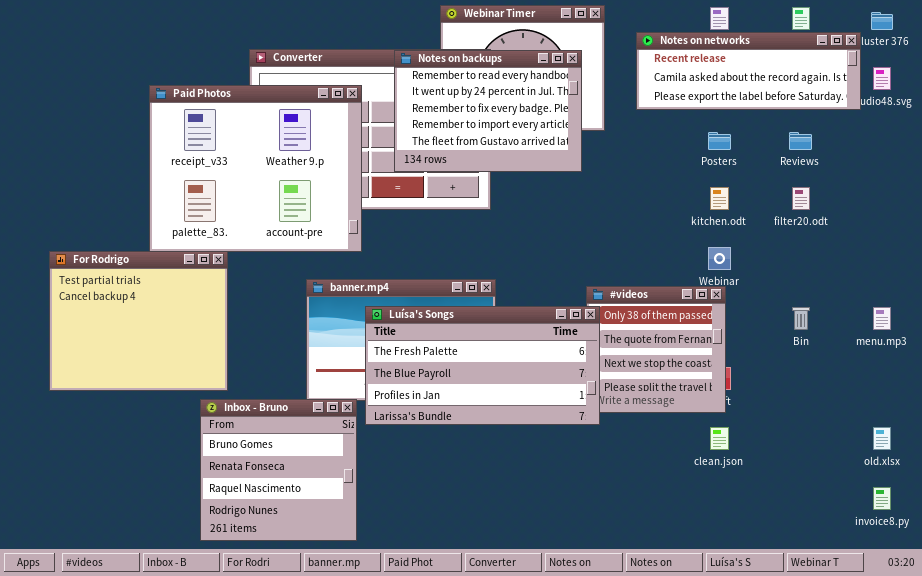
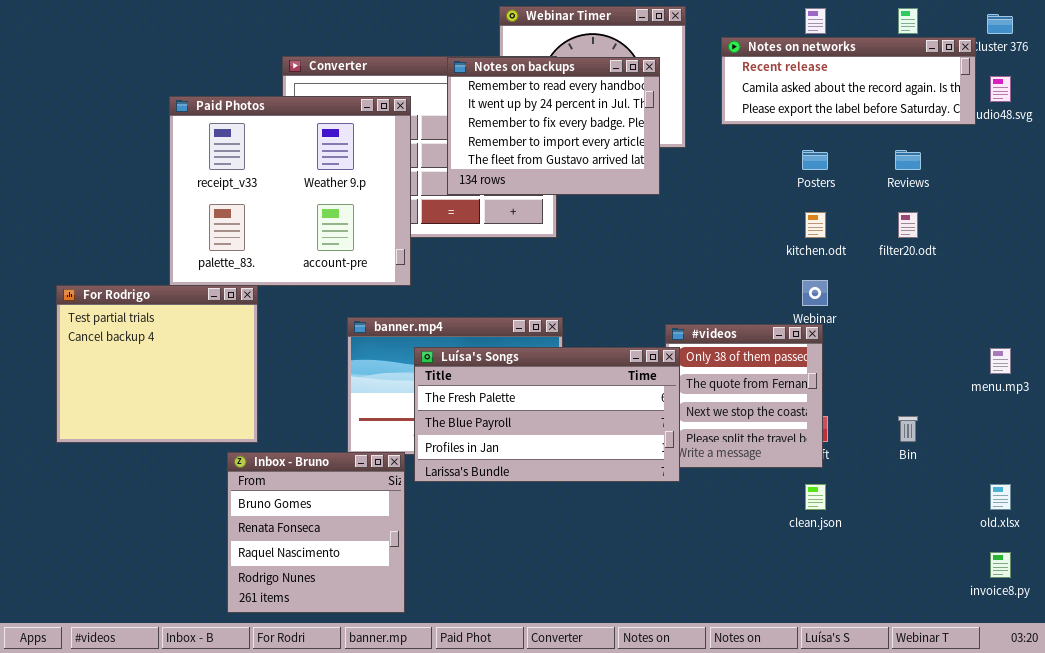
Bin: [792,307,810,330] -> [898,416,918,442], moved

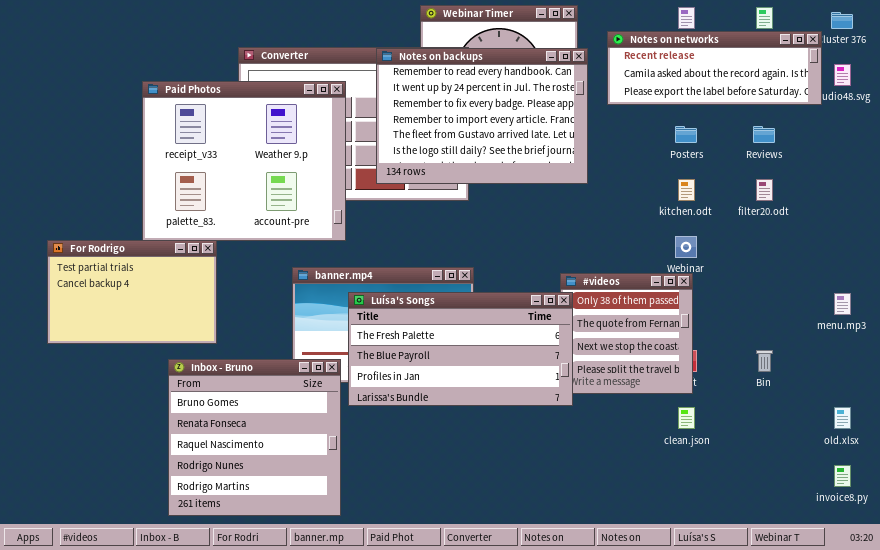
Notes on backups: [447,57,660,195] -> [376,48,588,184], resized
For Rodrigo: [56,285,258,443] -> [47,240,217,344], resized
Inbox - Bruno: [227,452,405,613] -> [168,359,341,516], resized

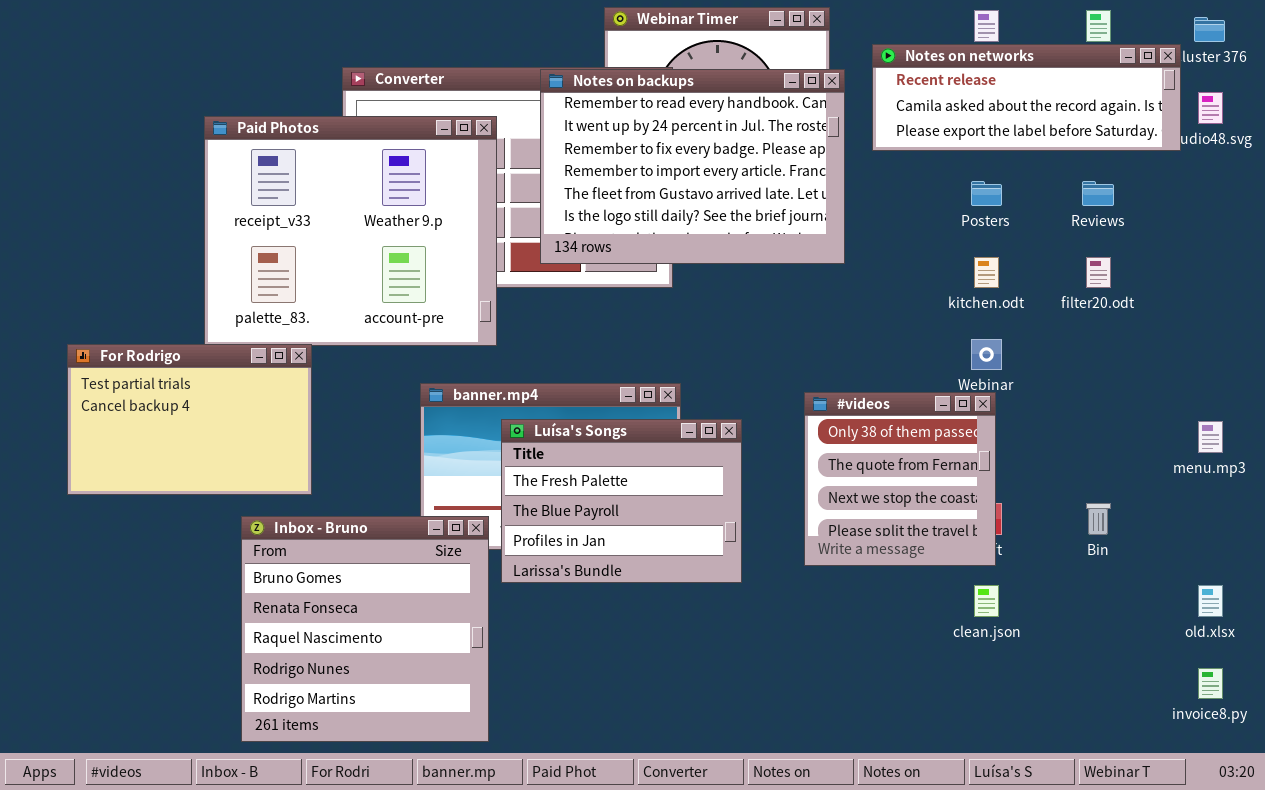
Luísa's Songs: [348,292,573,406] -> [501,419,742,583], resized

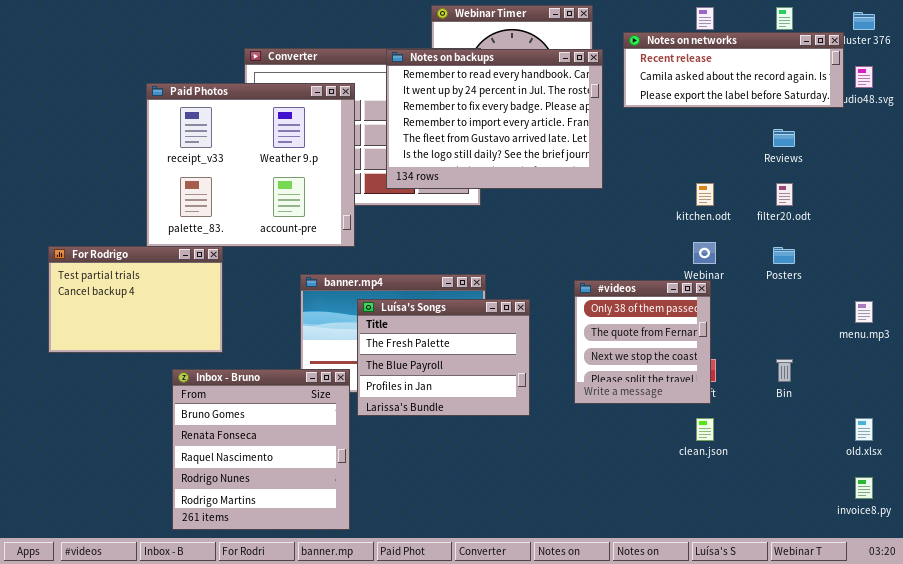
Posters: [971,181,1002,206] -> [773,247,795,264], moved

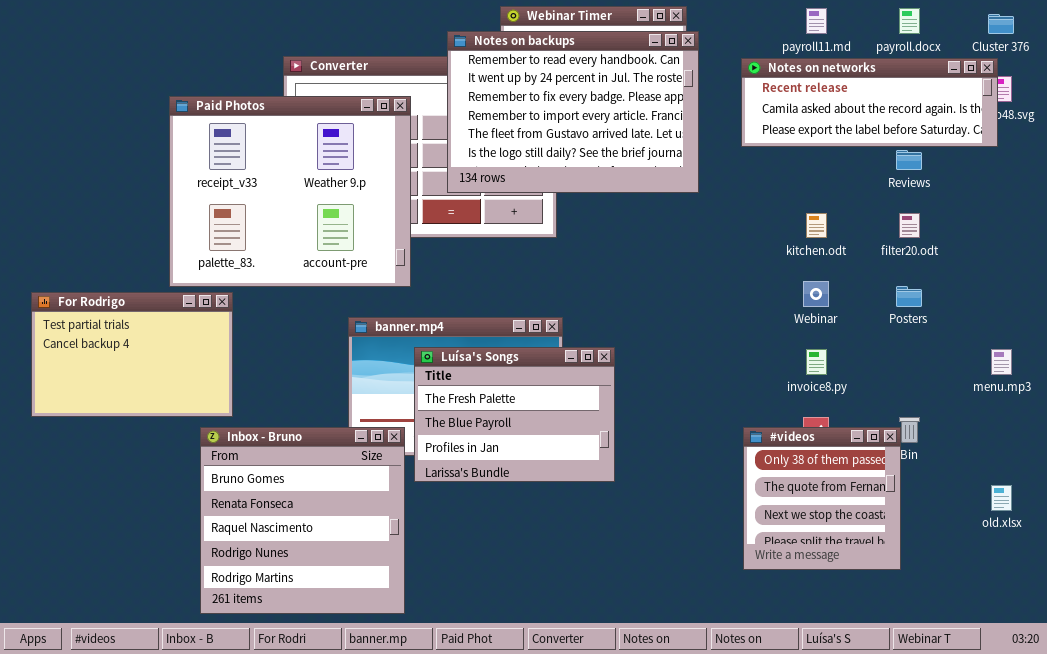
Notes on networks: [623,32,844,108] -> [741,58,998,147], moved
Notes on backups: [386,49,603,189] -> [447,31,699,193], moved
For Rodrigo: [48,246,223,353] -> [31,292,233,417], moved
#videos: [574,280,711,404] -> [743,427,901,570], moved
invoice8.py: [855,477,873,499] -> [806,349,827,375], moved

